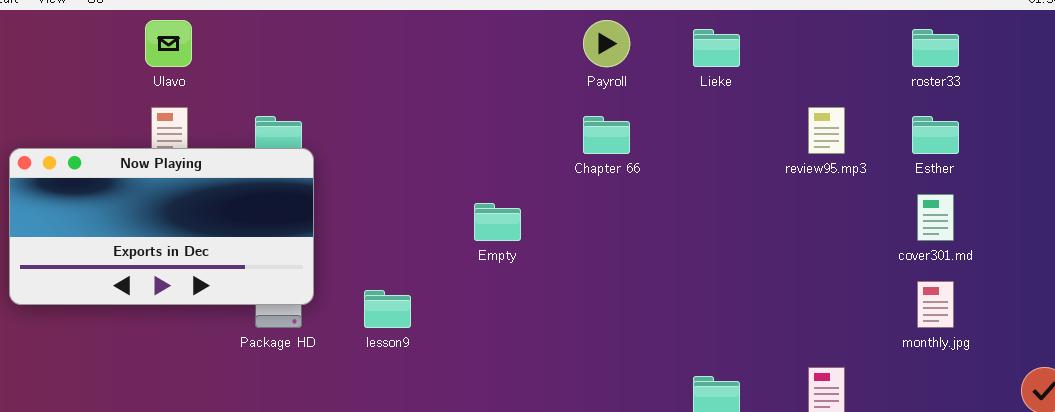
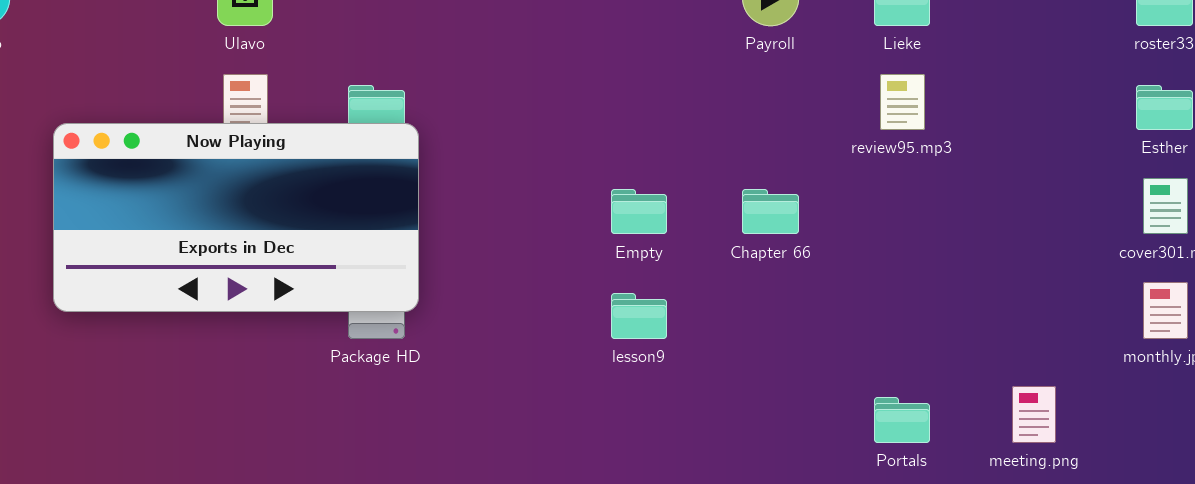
review95.mp3: [808,107,845,154] -> [880,74,925,130], moved
Chapter 66: [583,116,630,154] -> [742,189,799,234], moved
lesson9: [364,290,411,328] -> [611,293,667,339], moved

